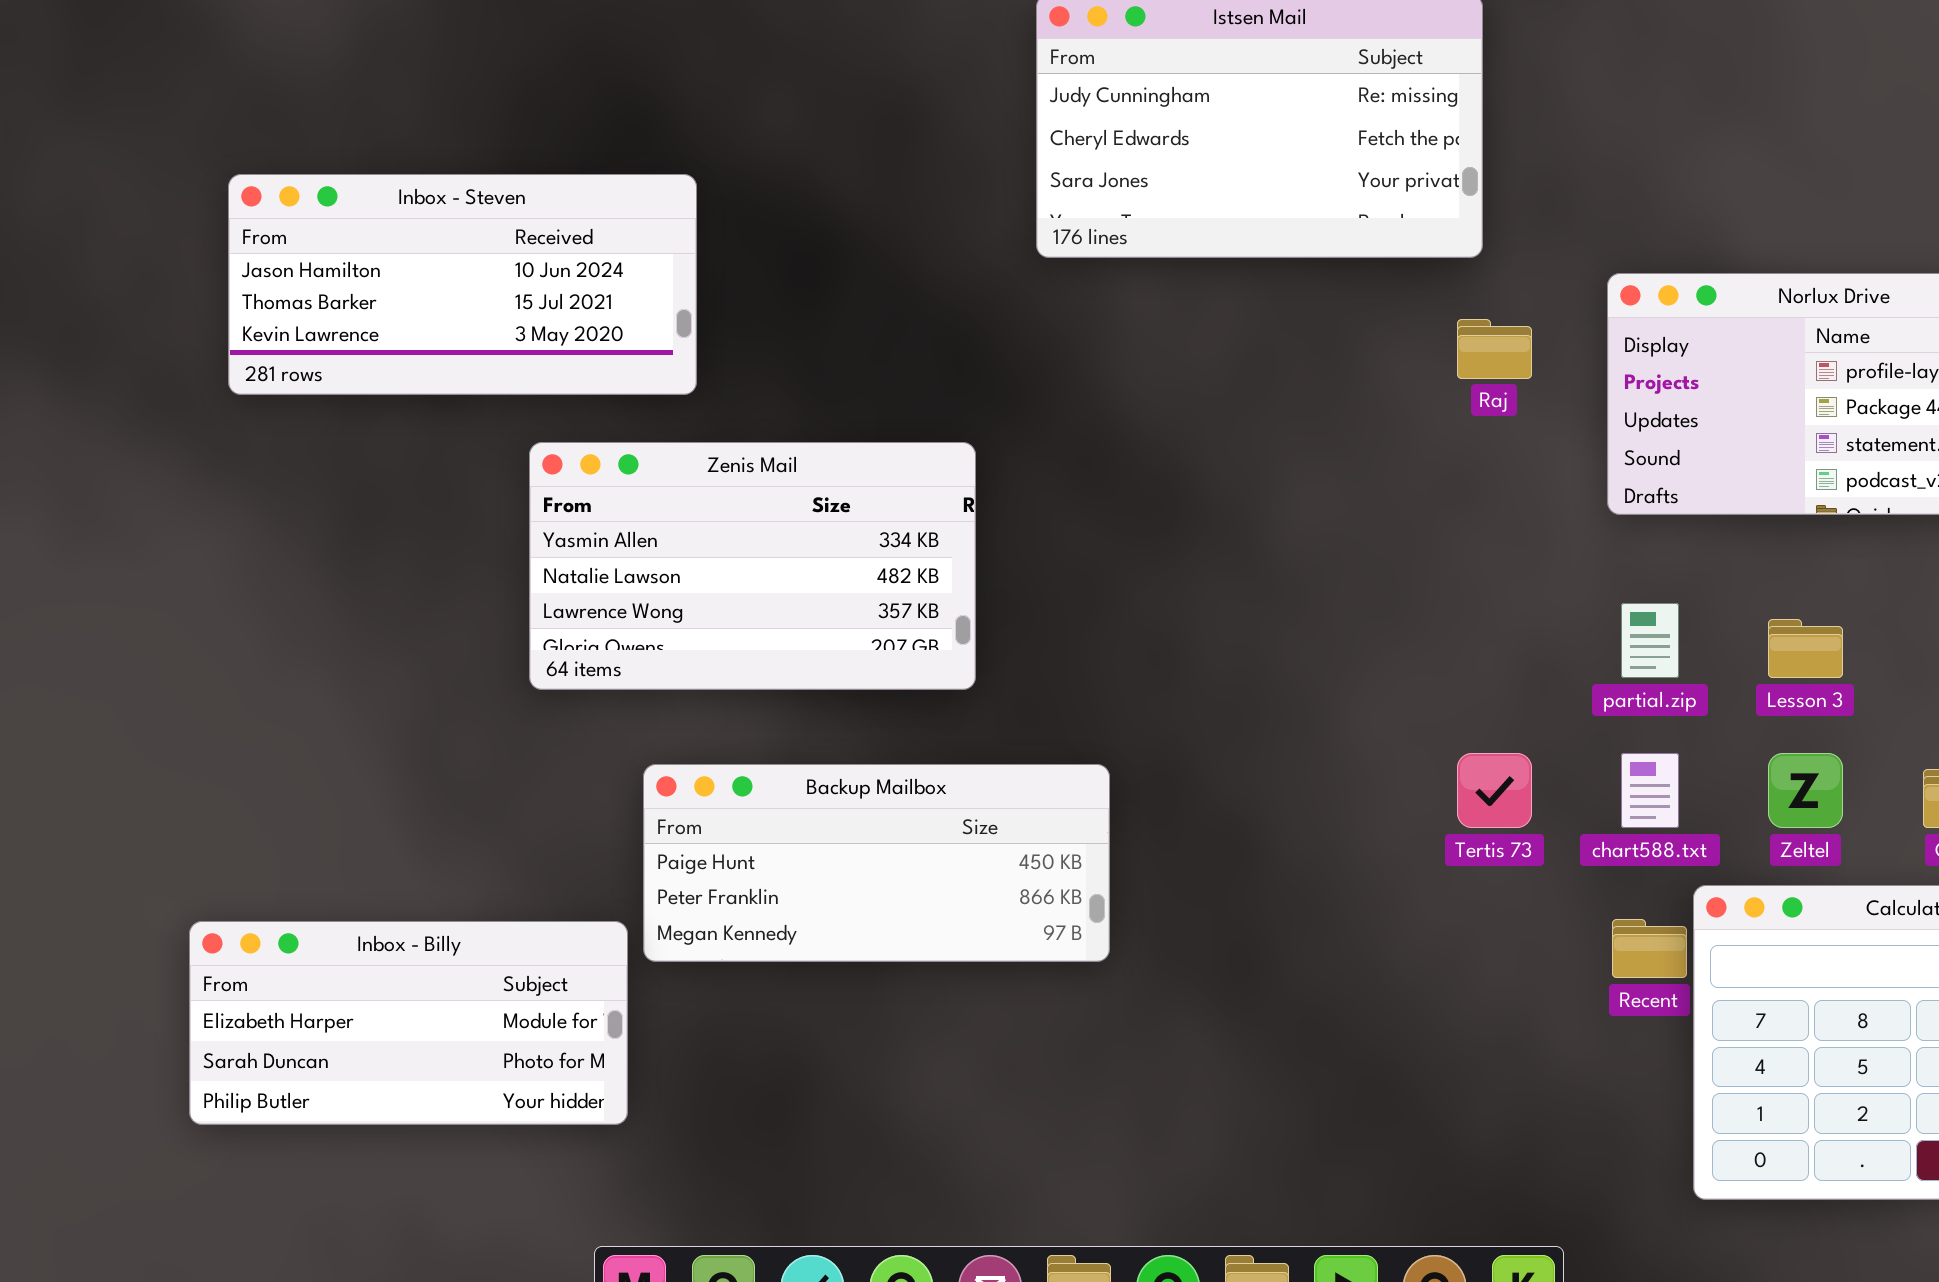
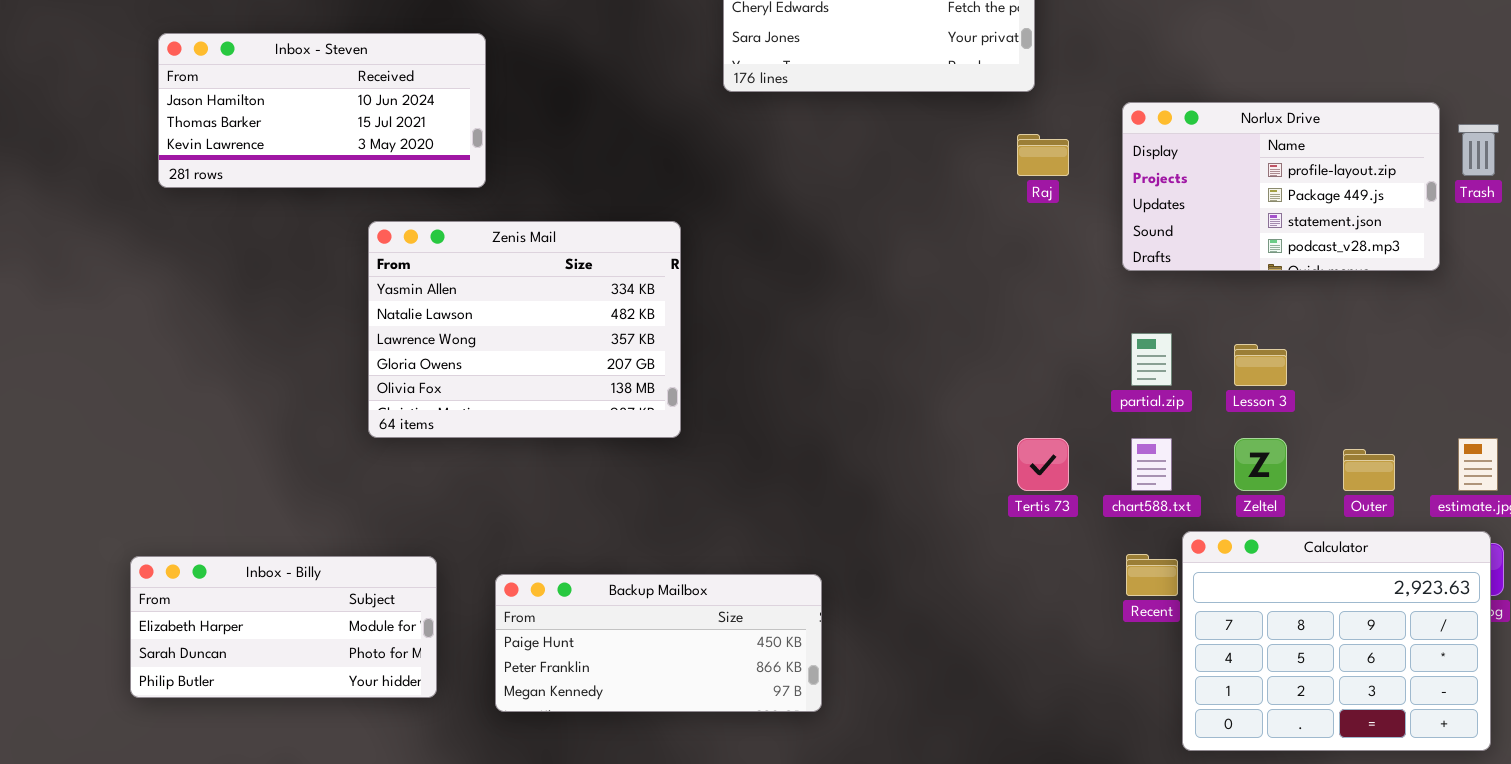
Zenis Mail: [529,442,976,690] -> [368,221,681,438], resized
Backup Mailbox: [643,764,1110,962] -> [495,574,822,712], moved

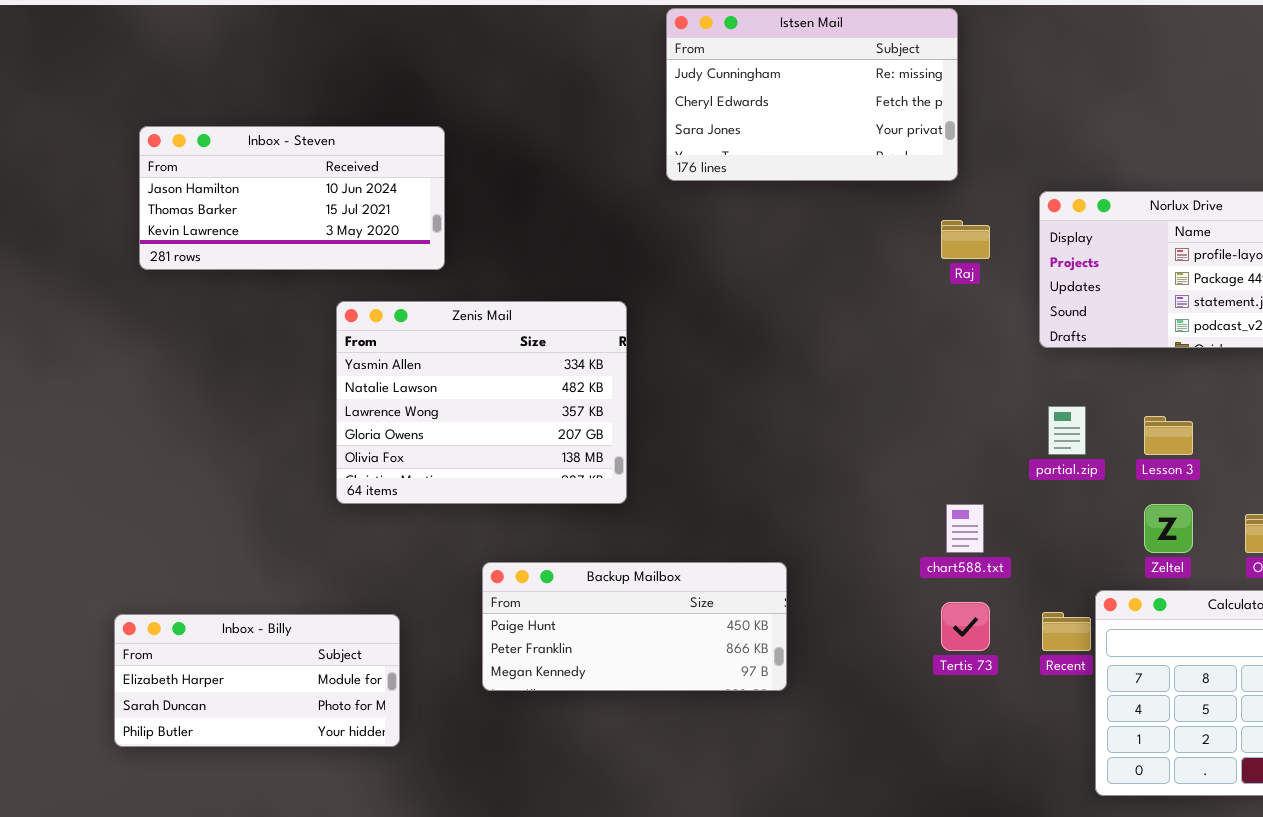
Tertis 73: [1017,438,1069,491] -> [941,602,990,651], moved
chart588.txt: [1131,438,1172,491] -> [946,504,984,553], moved
Backup Mailbox: [495,574,822,712] -> [482,562,787,691], moved

